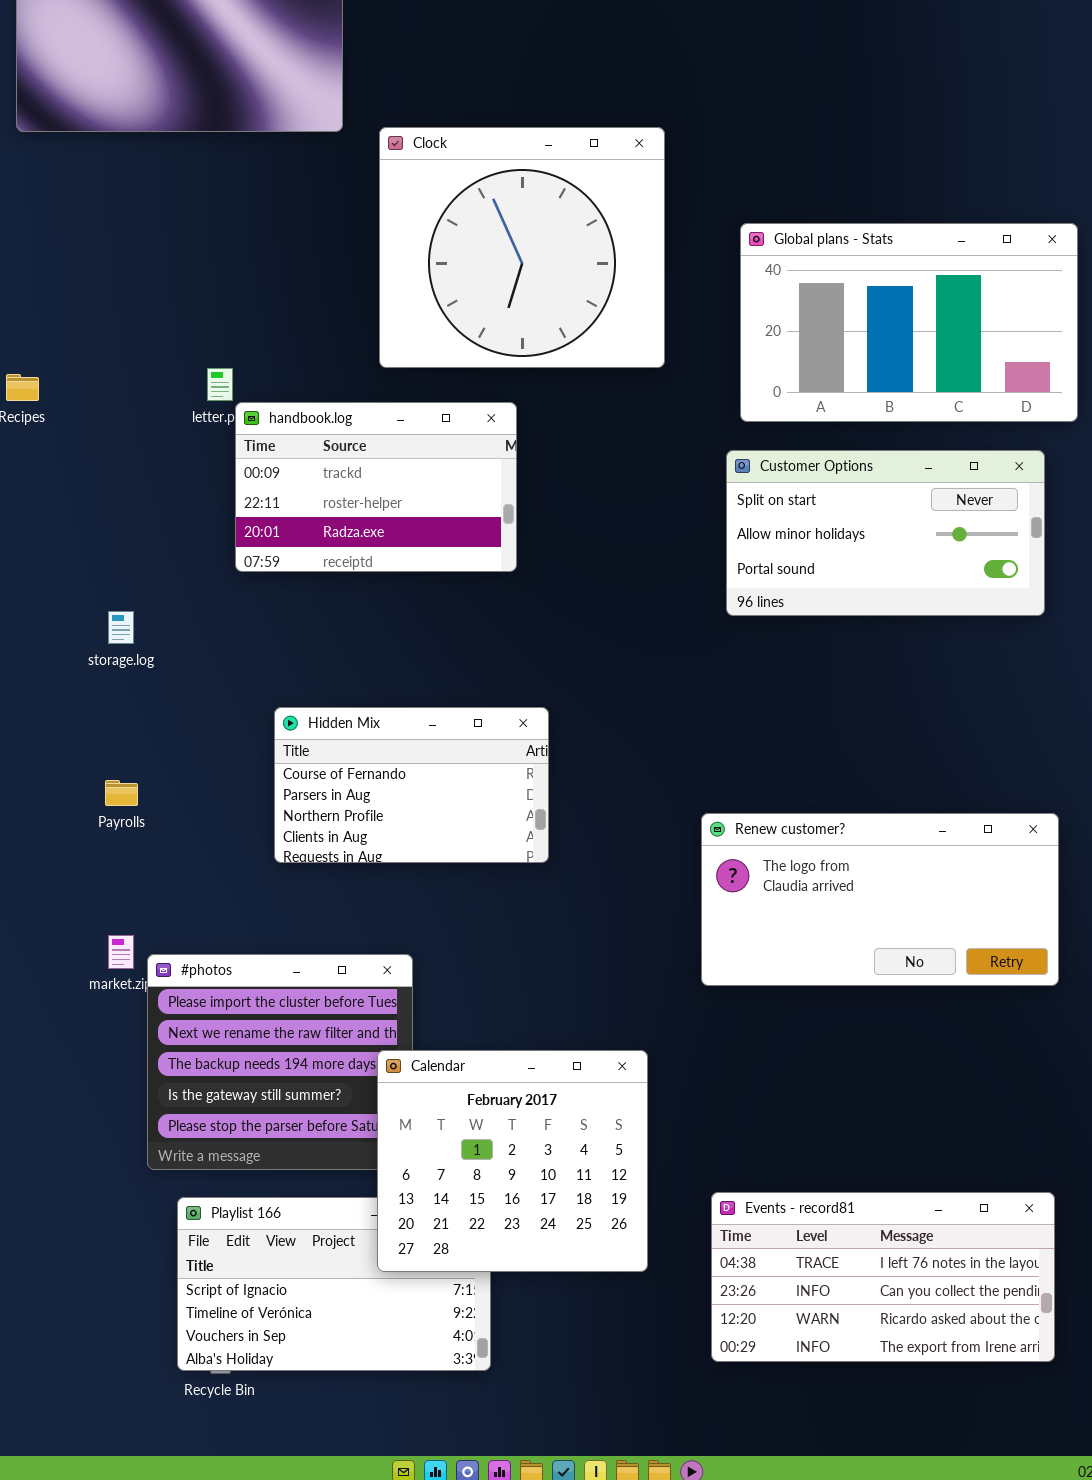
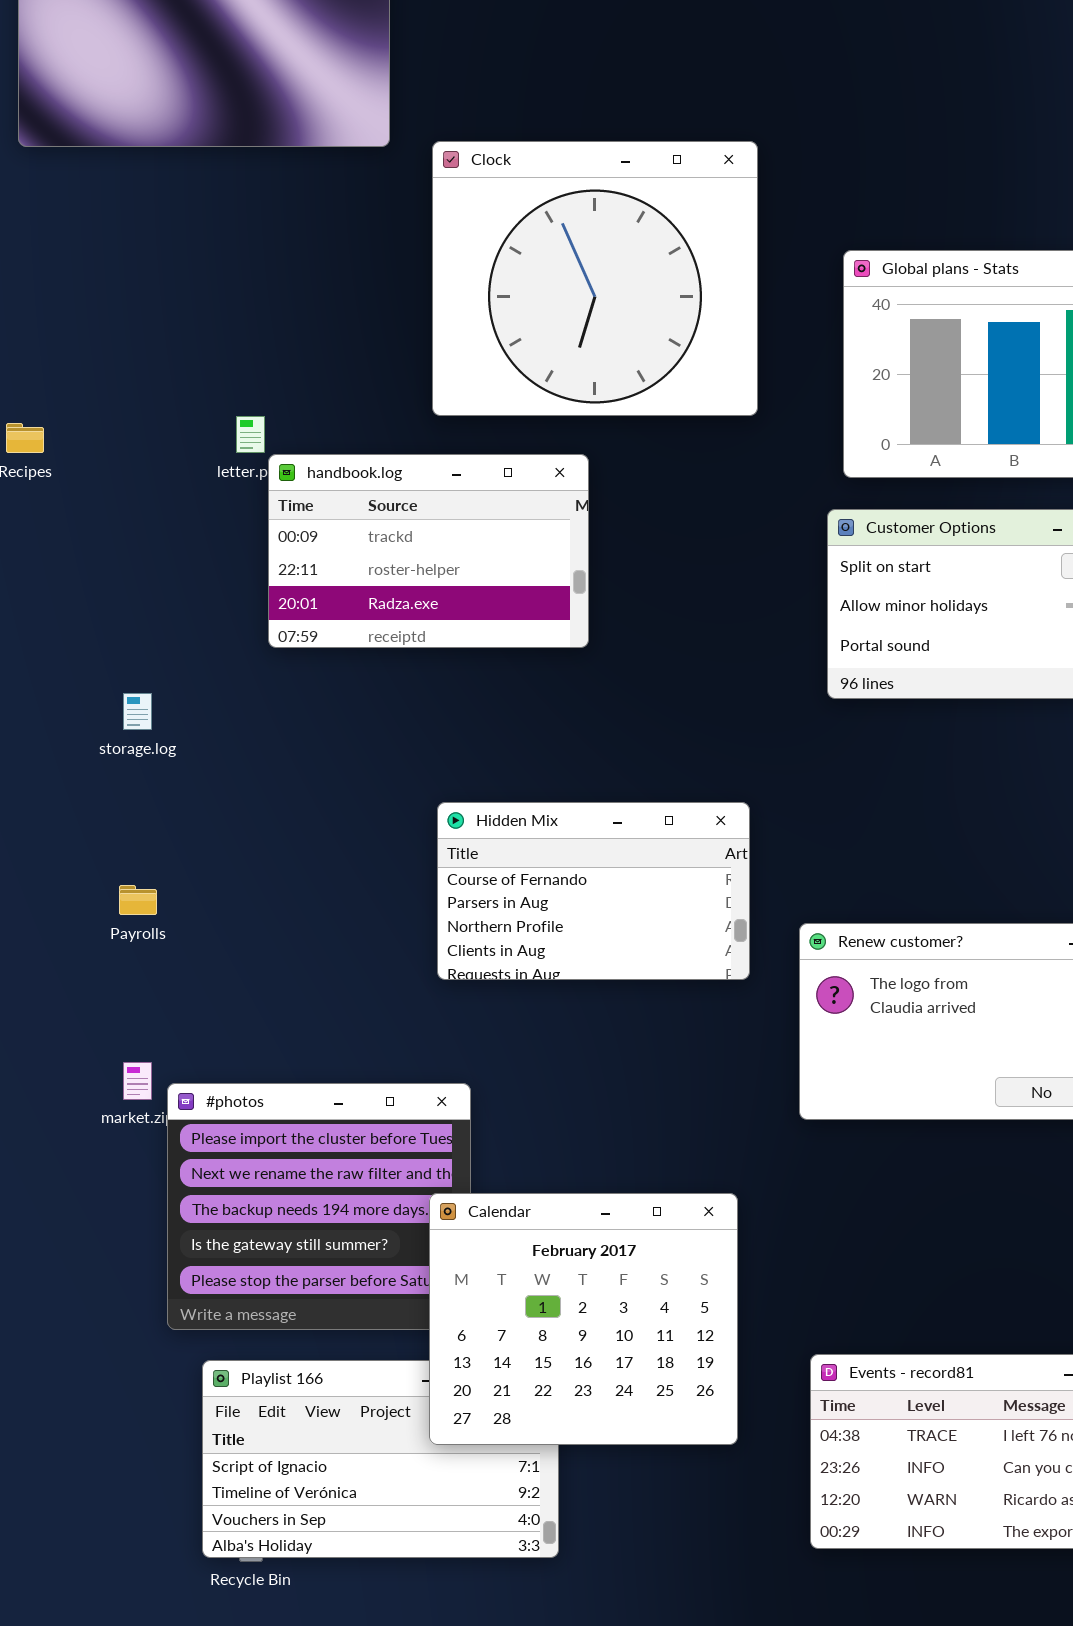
Hidden Mix: [274,707,549,863] -> [437,802,750,980], moved

